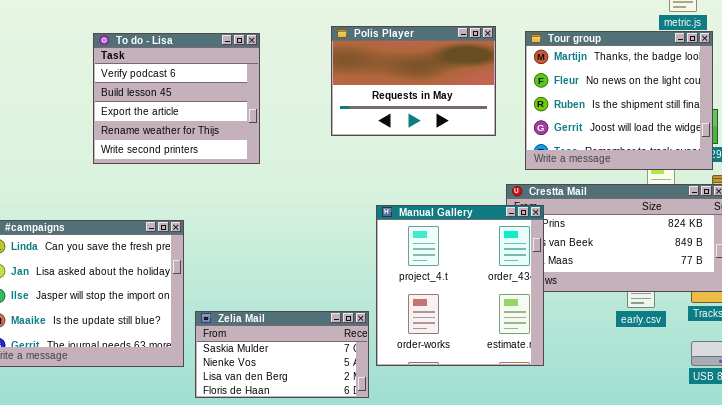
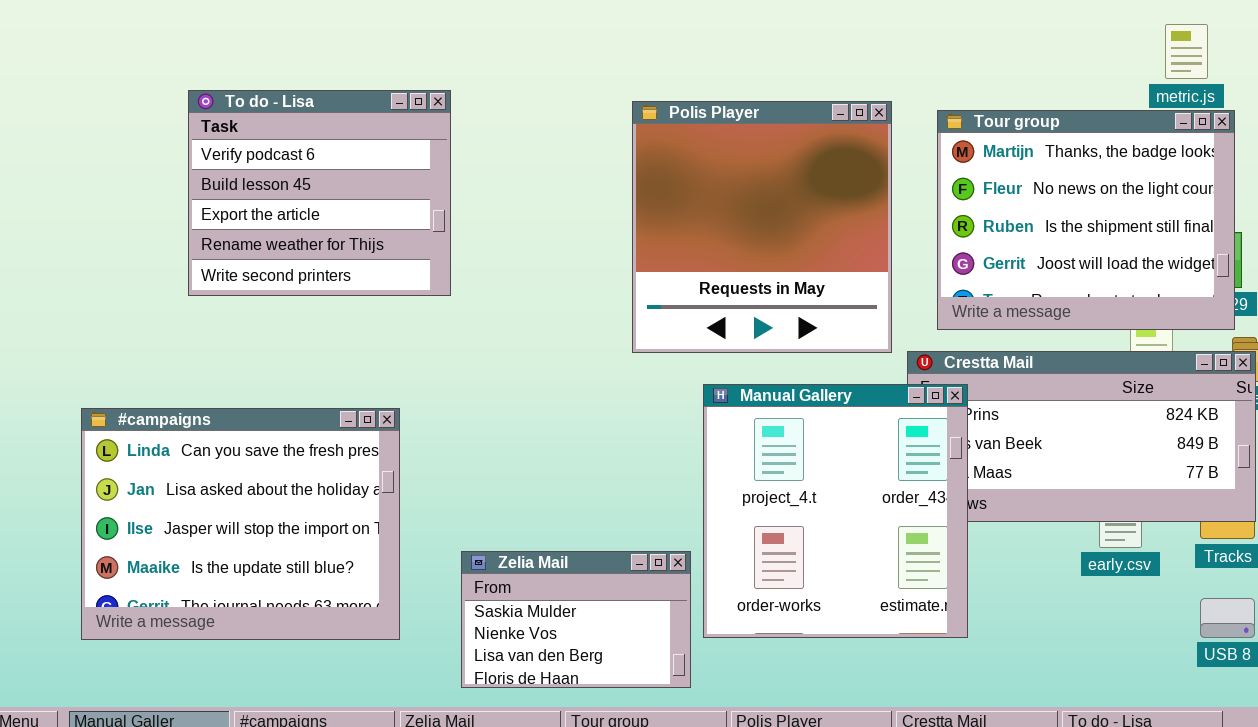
Polis Player: [331,26,496,136] -> [632,101,892,353], resized
To do - Lisa: [93,33,260,164] -> [188,90,451,296], moved
Zelia Mail: [195,311,369,398] -> [461,551,691,688], resized

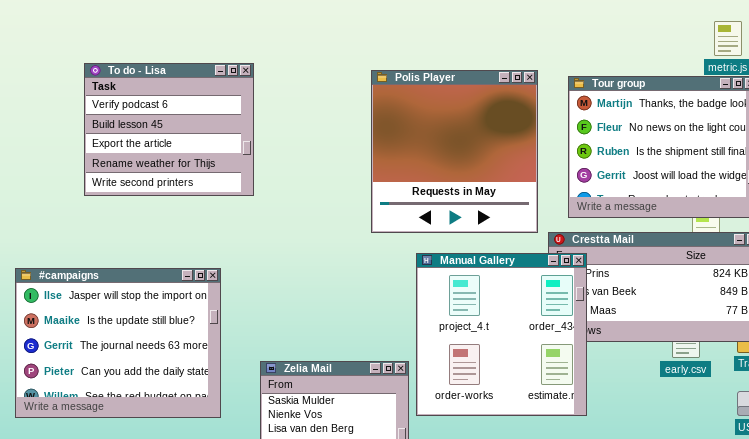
#campaigns: [81,408,400,640] -> [15,268,221,418], scrolled down 2 rows

